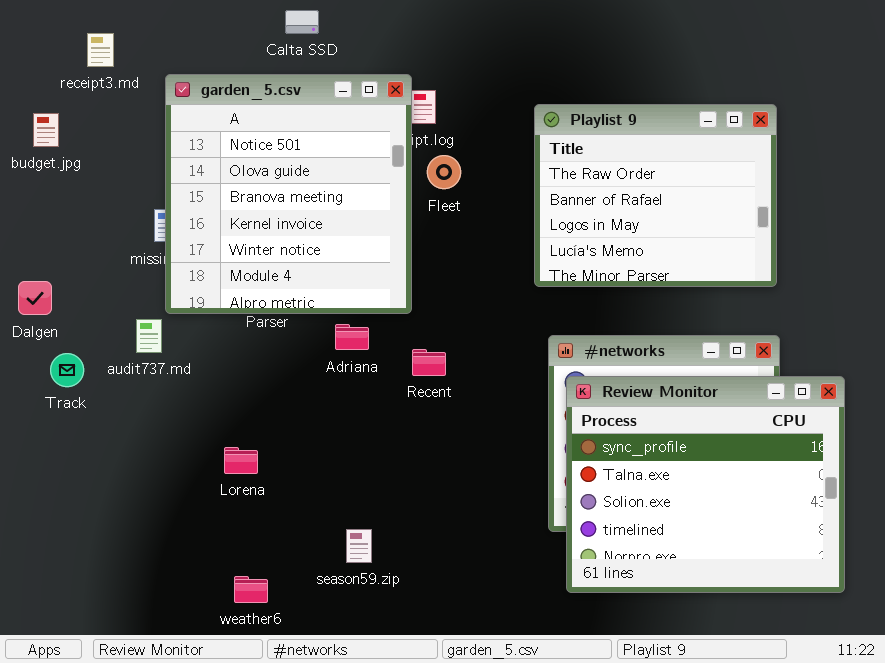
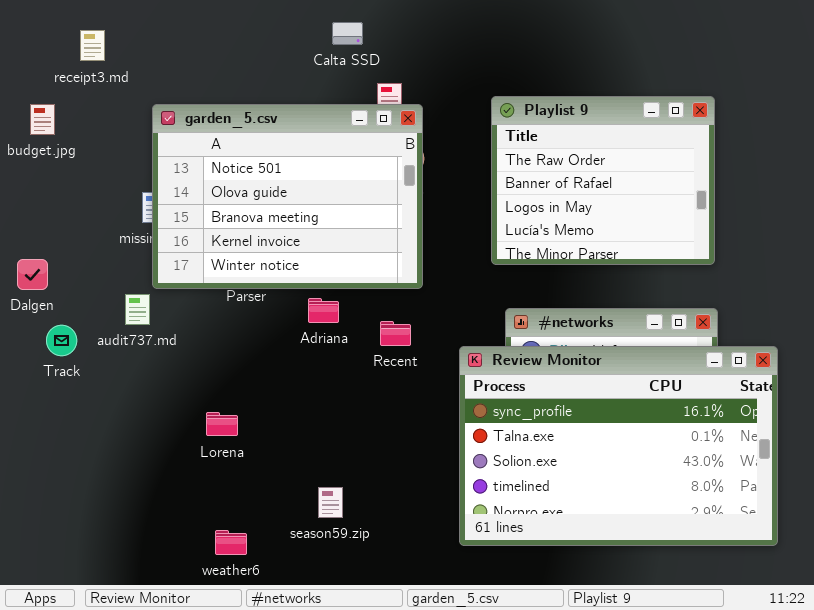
Calta SSD: [285,10,319,34] -> [332,22,363,45], moved
garden_5.csv: [165,74,412,314] -> [152,104,423,289], resized
Review Monitor: [566,376,845,593] -> [459,346,778,546], resized

